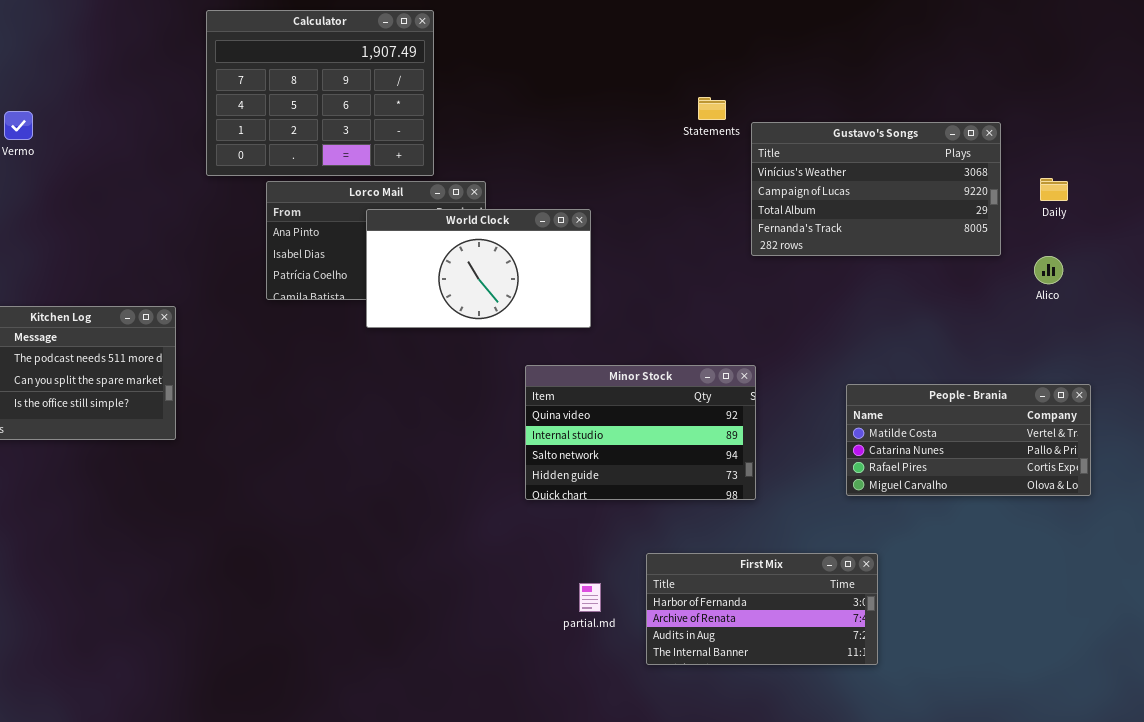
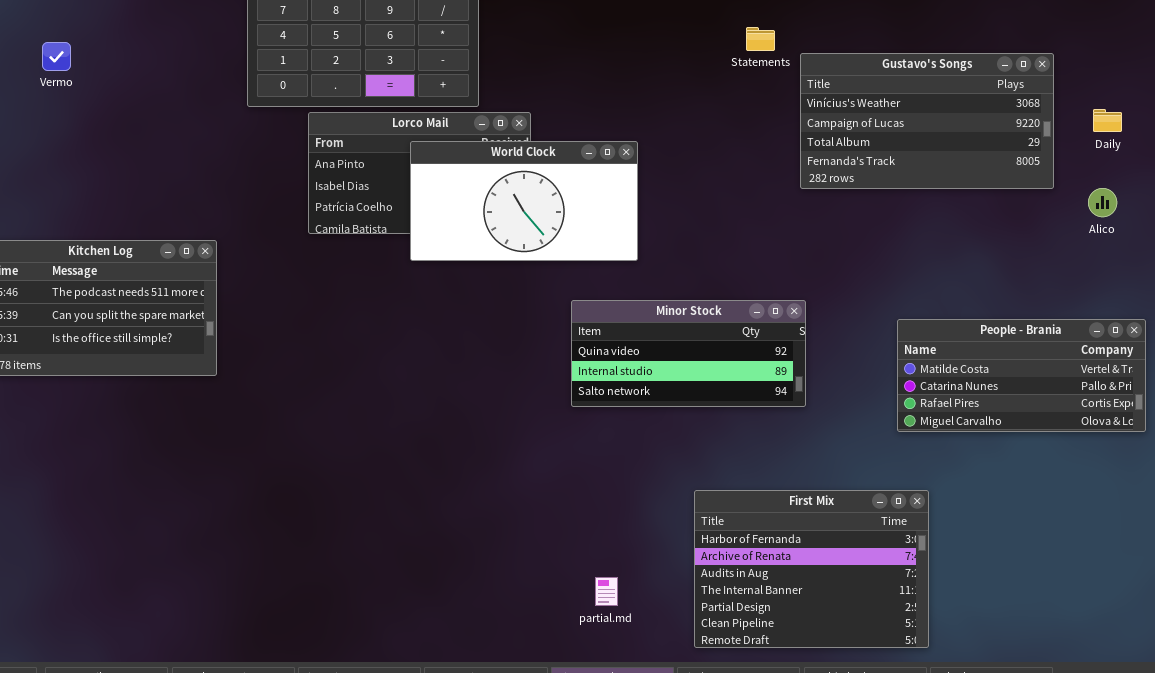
Minor Stock: [525,365,756,500] -> [571,300,806,407], resized
First Mix: [646,553,878,665] -> [694,490,929,648], resized
partial.md: [579,583,601,612] -> [595,577,618,606], moved

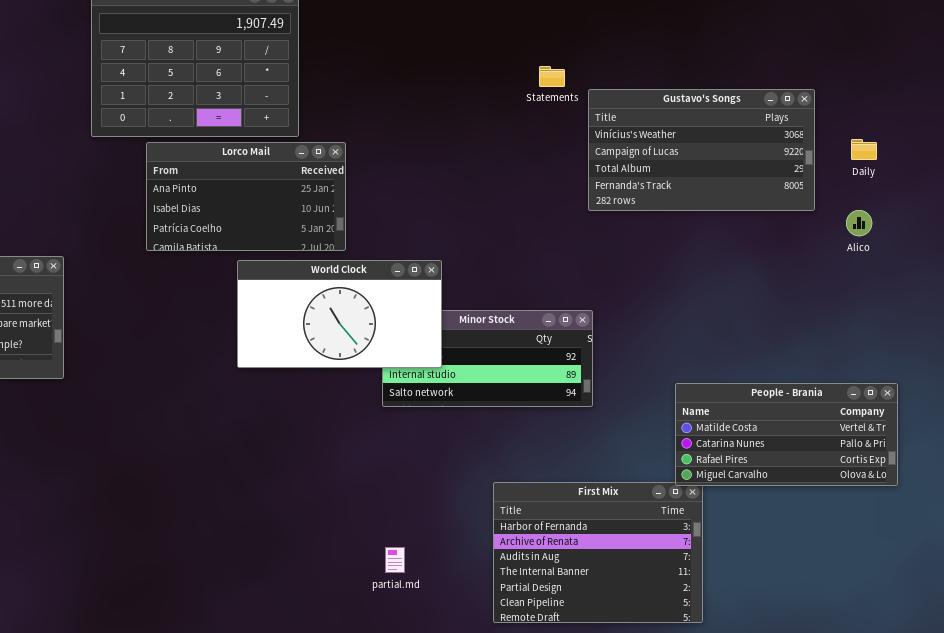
World Clock: [410,141,638,261] -> [237,260,442,368], moved
People - Brania: [897,319,1146,432] -> [675,383,898,486], moved
partial.md: [595,577,618,606] -> [385,547,405,573], moved

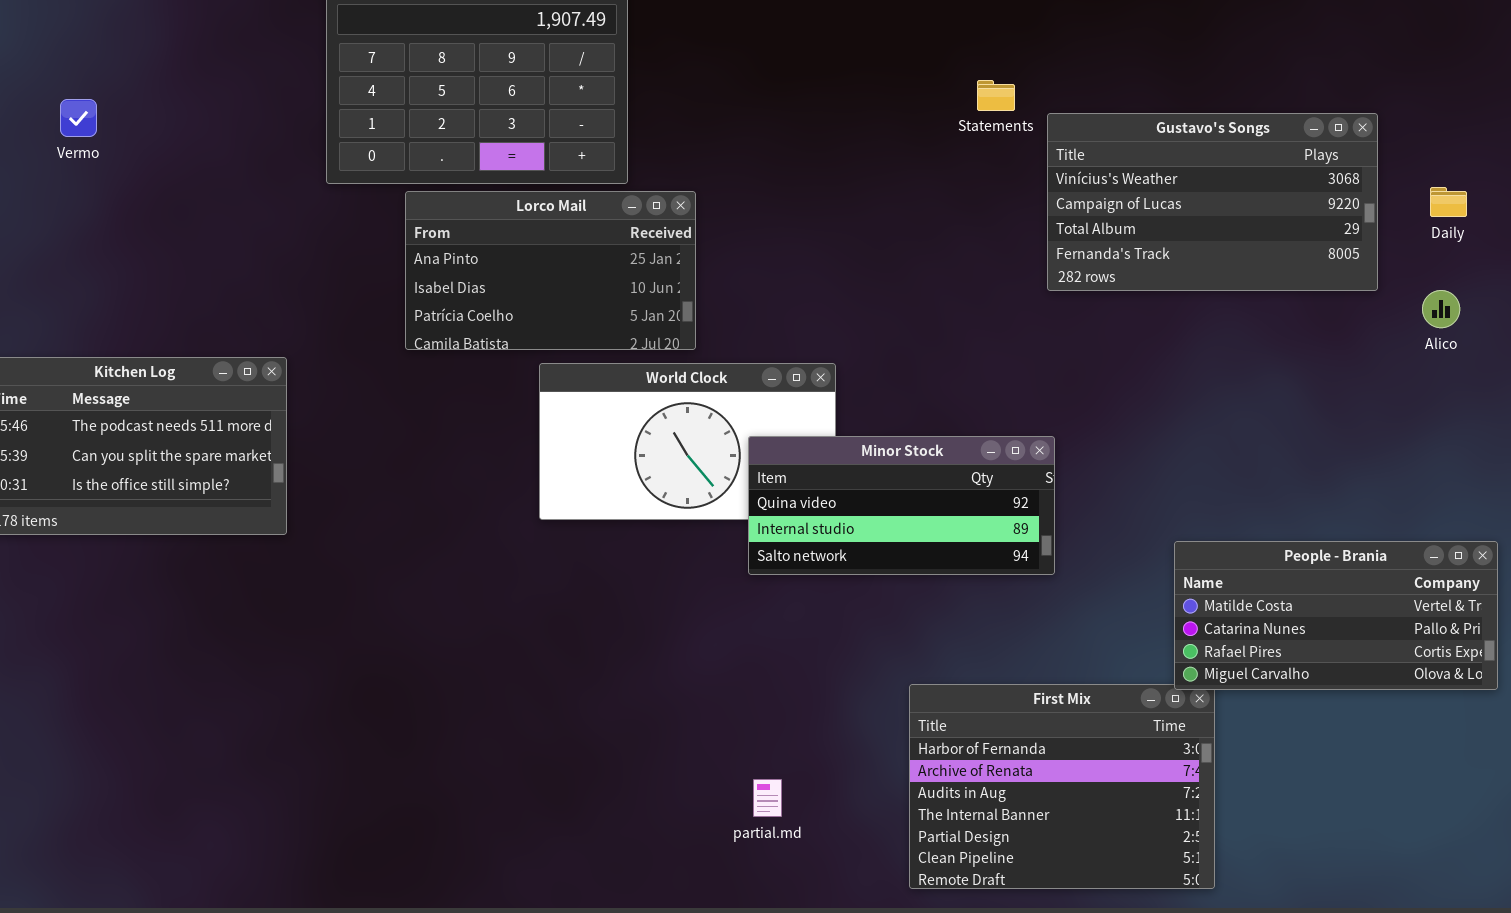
Minor Stock: [382,310,593,407] -> [748,436,1055,575], raised

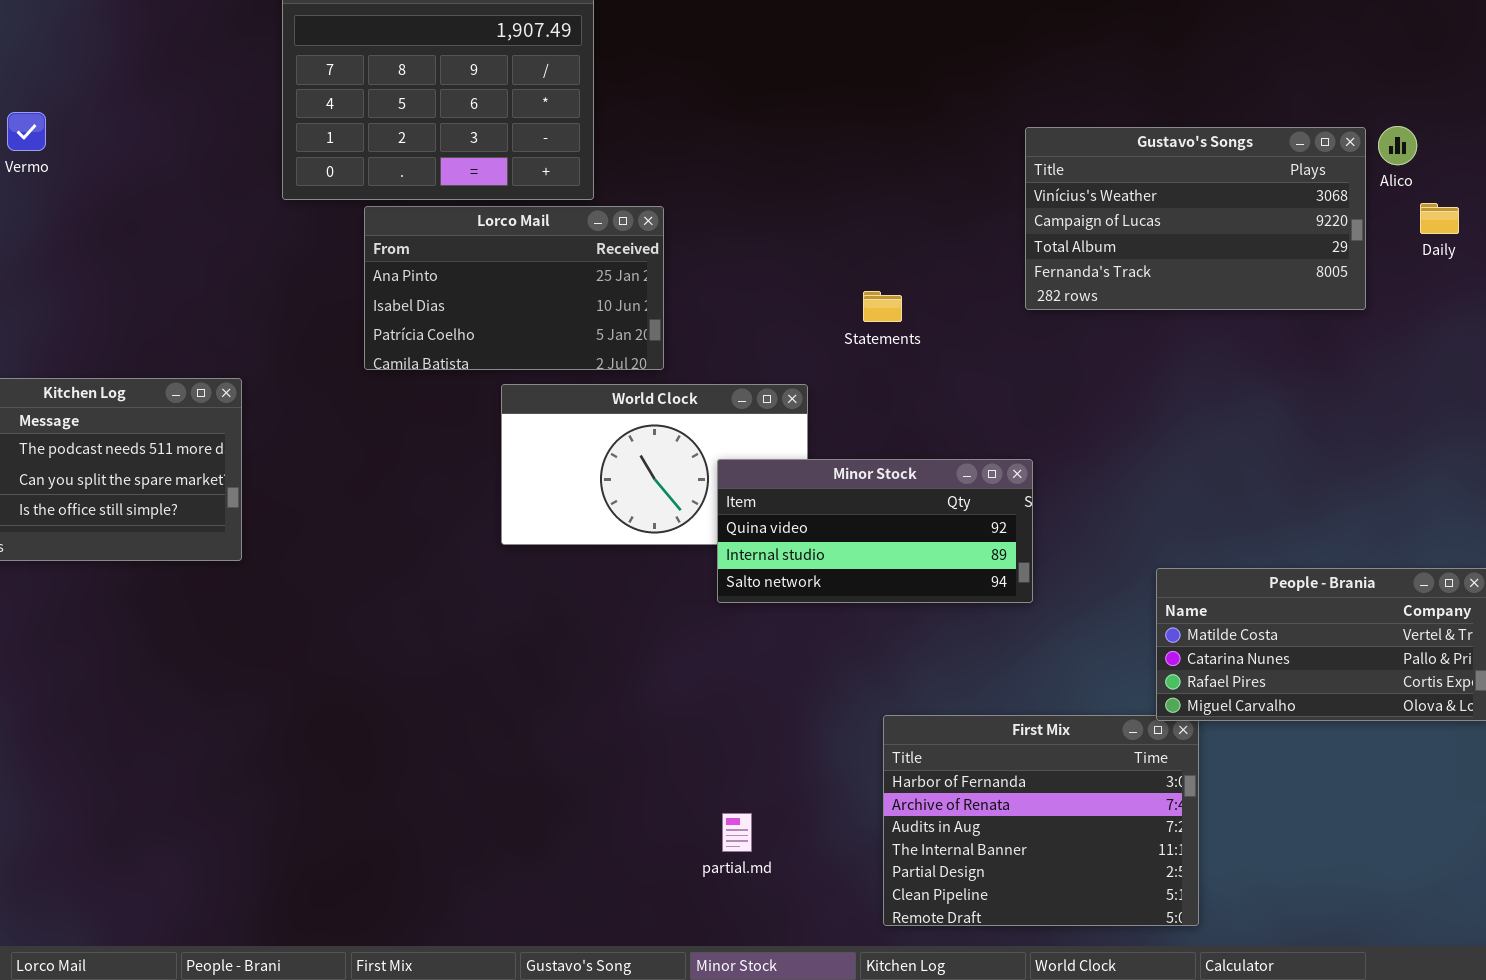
Statements: [977,80,1015,111] -> [863,291,902,322], moved
Alico: [1422,290,1460,328] -> [1378,126,1417,165], moved

